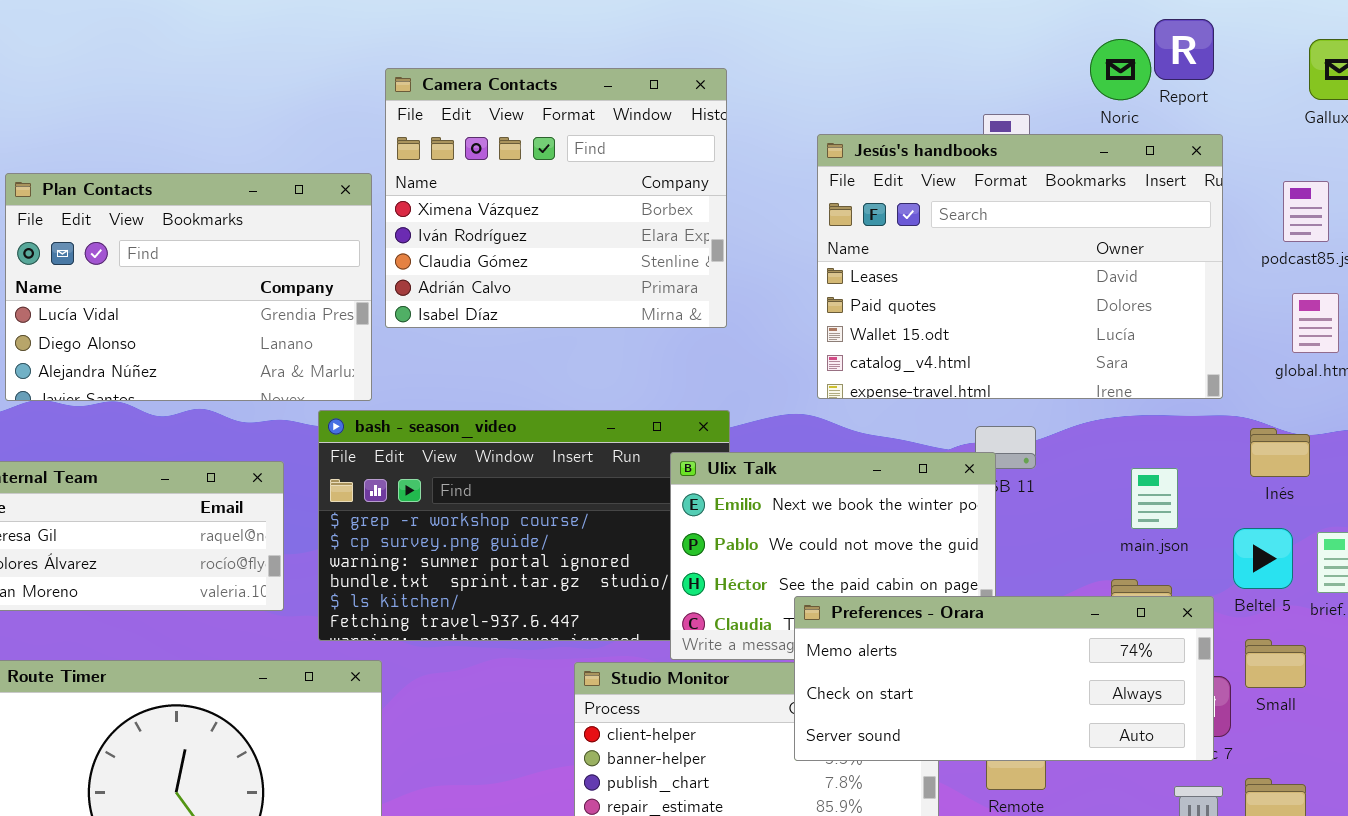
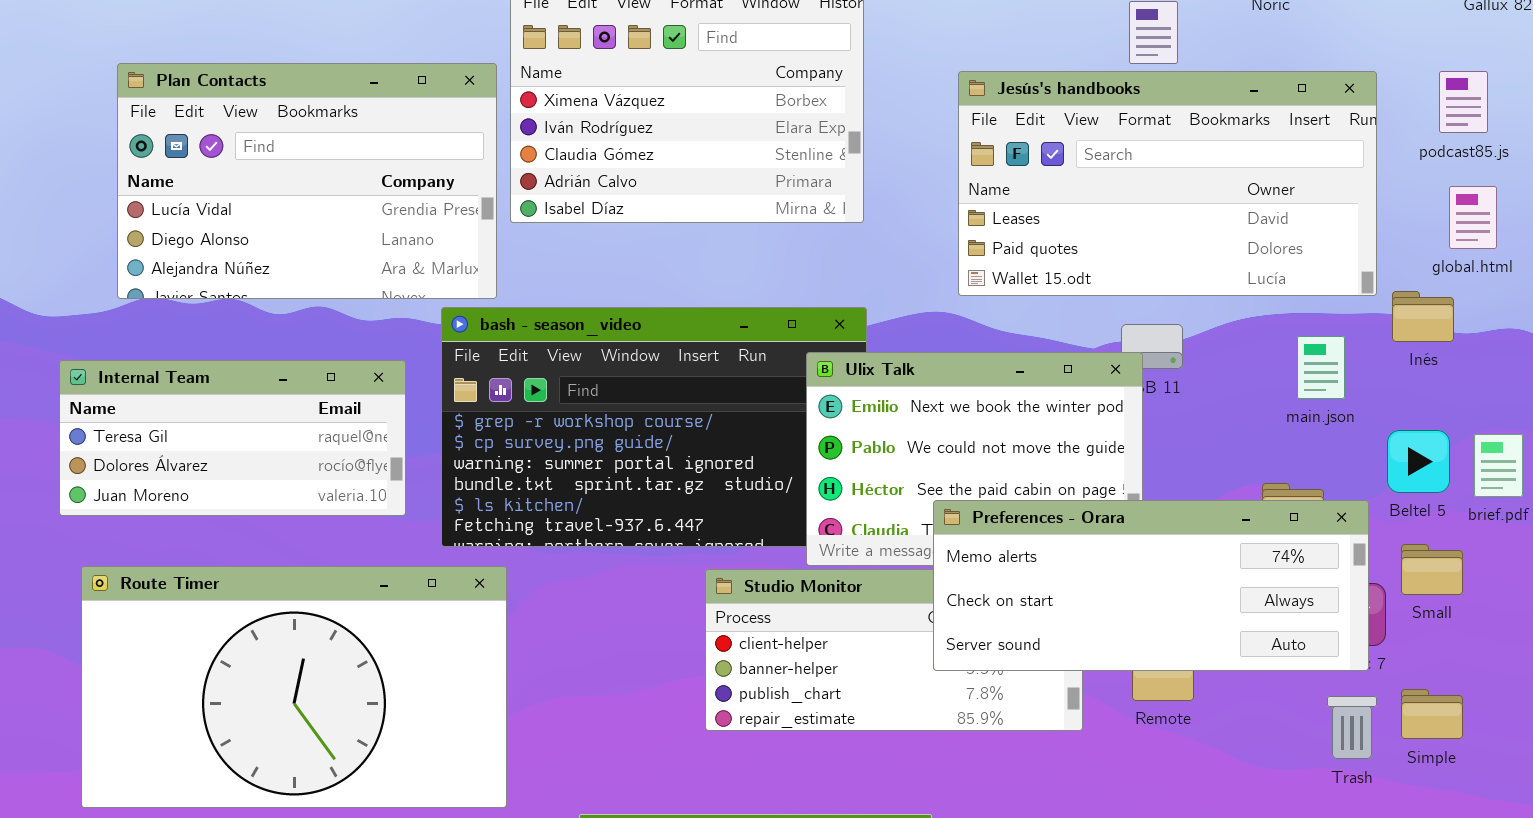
Jesús's handbooks: [817,134,1223,399] -> [958,71,1377,296], resized
Inés: [1250,428,1310,477] -> [1392,291,1454,342], moved
main.json: [1131,468,1178,529] -> [1297,336,1345,399], moved

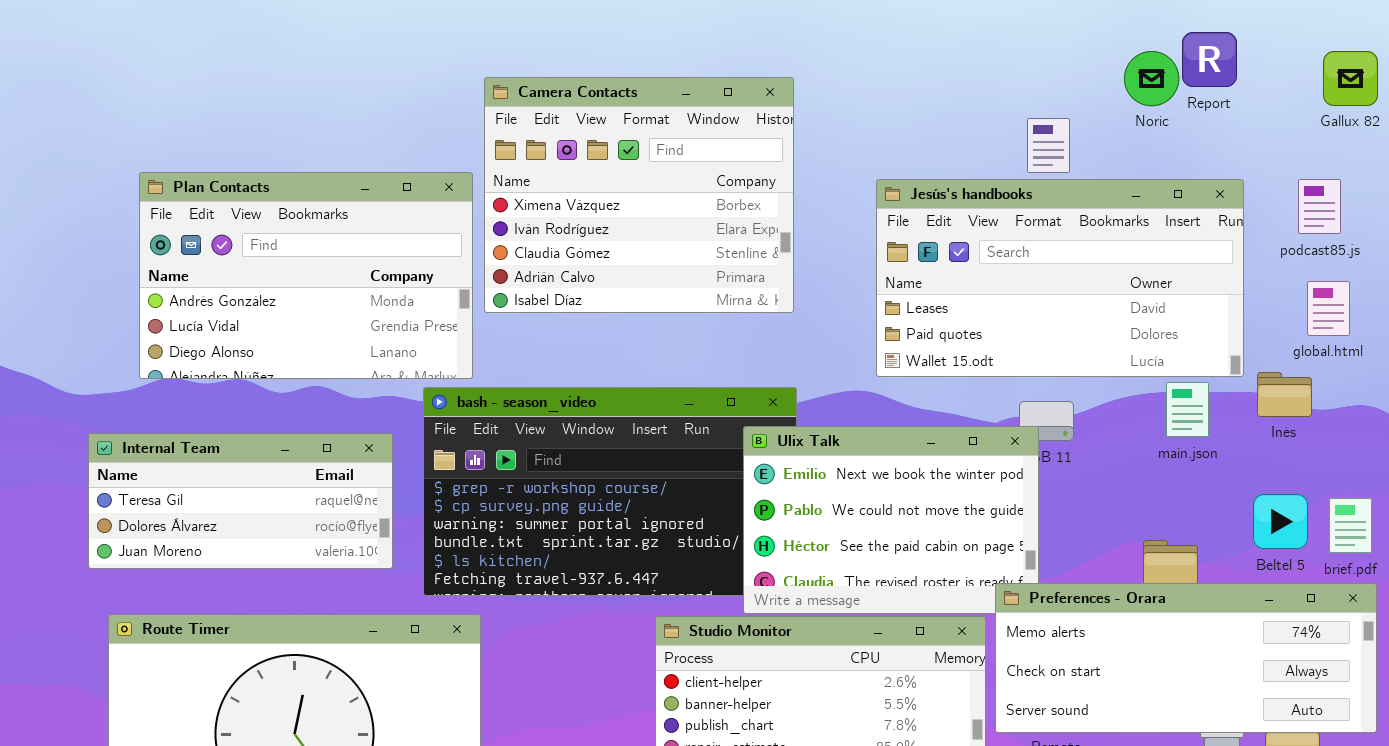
Plan Contacts: [117,63,497,299] -> [139,172,473,379], scrolled up 1 row
main.json: [1297,336,1345,399] -> [1166,382,1209,437], moved
Preferences - Orara: [933,500,1369,671] -> [995,583,1377,733], moved

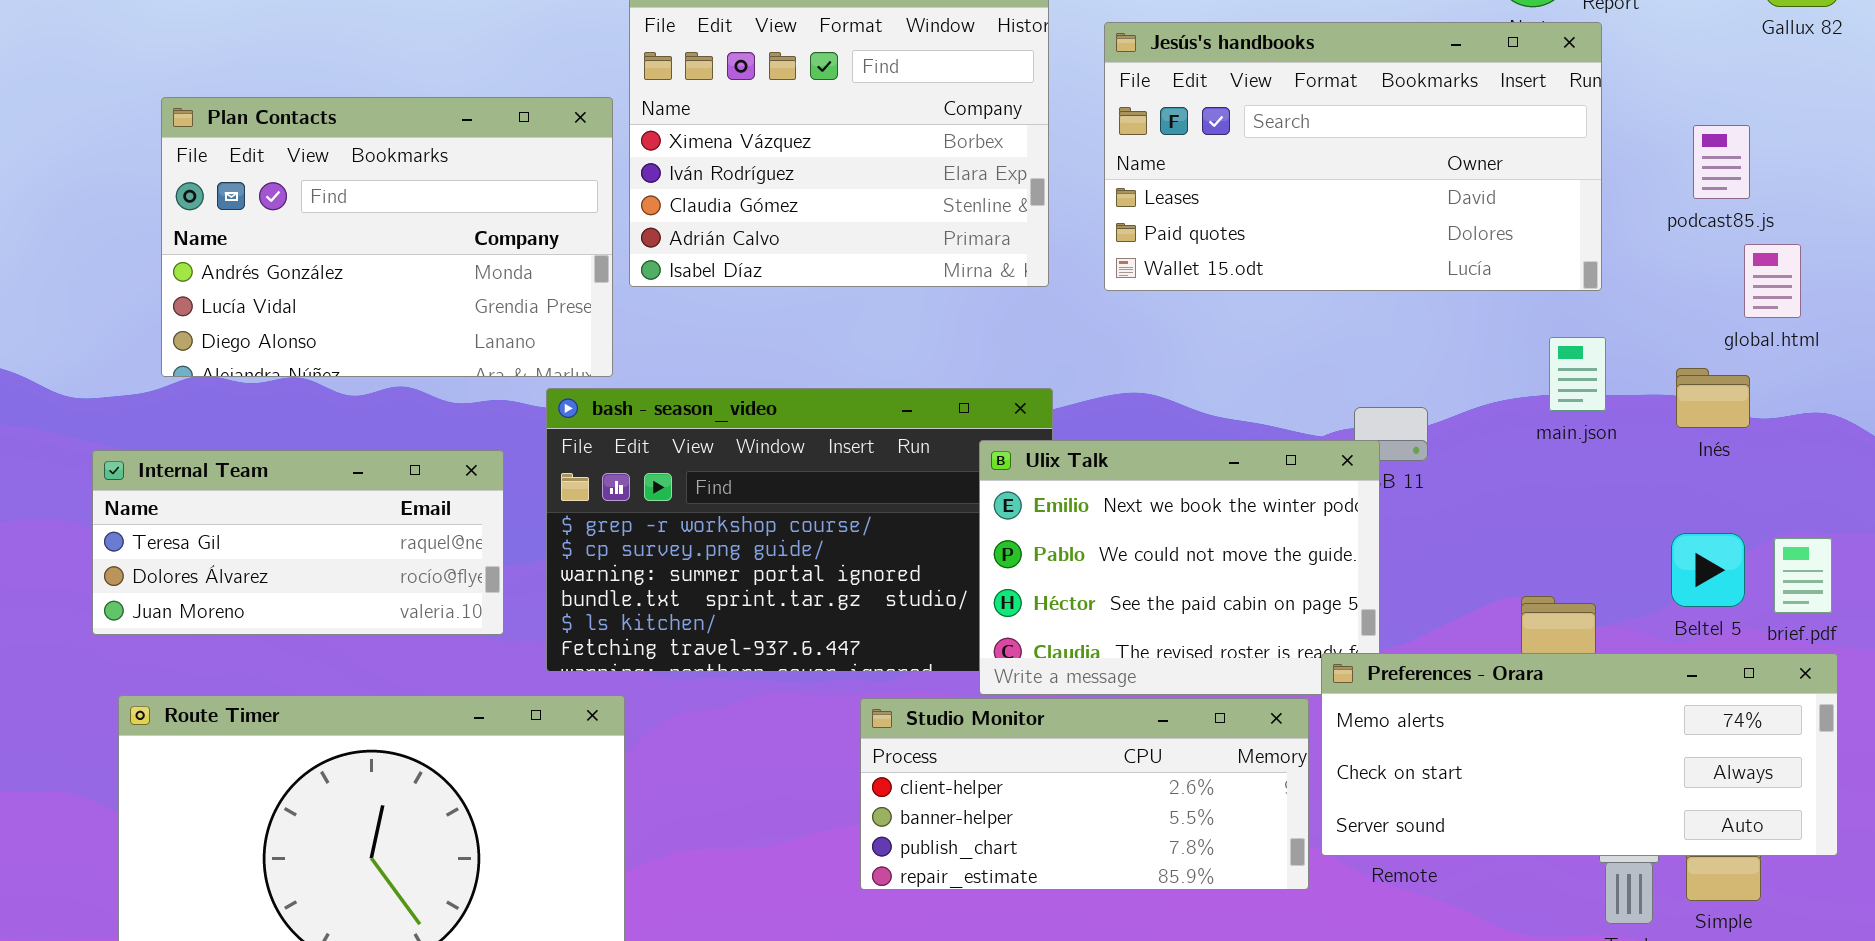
Jesús's handbooks: [876,179,1244,377] -> [1104,22,1602,291], moved
podcast85.js: [1298,179,1341,234] -> [1693,125,1750,199], moved
main.json: [1166,382,1209,437] -> [1549,337,1606,411], moved

